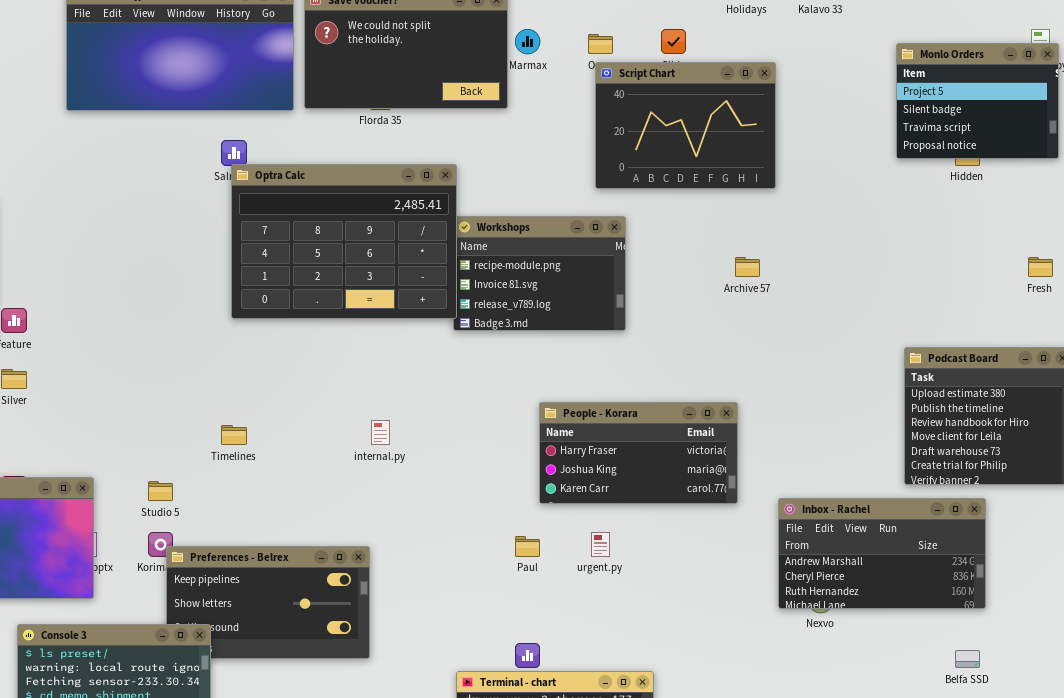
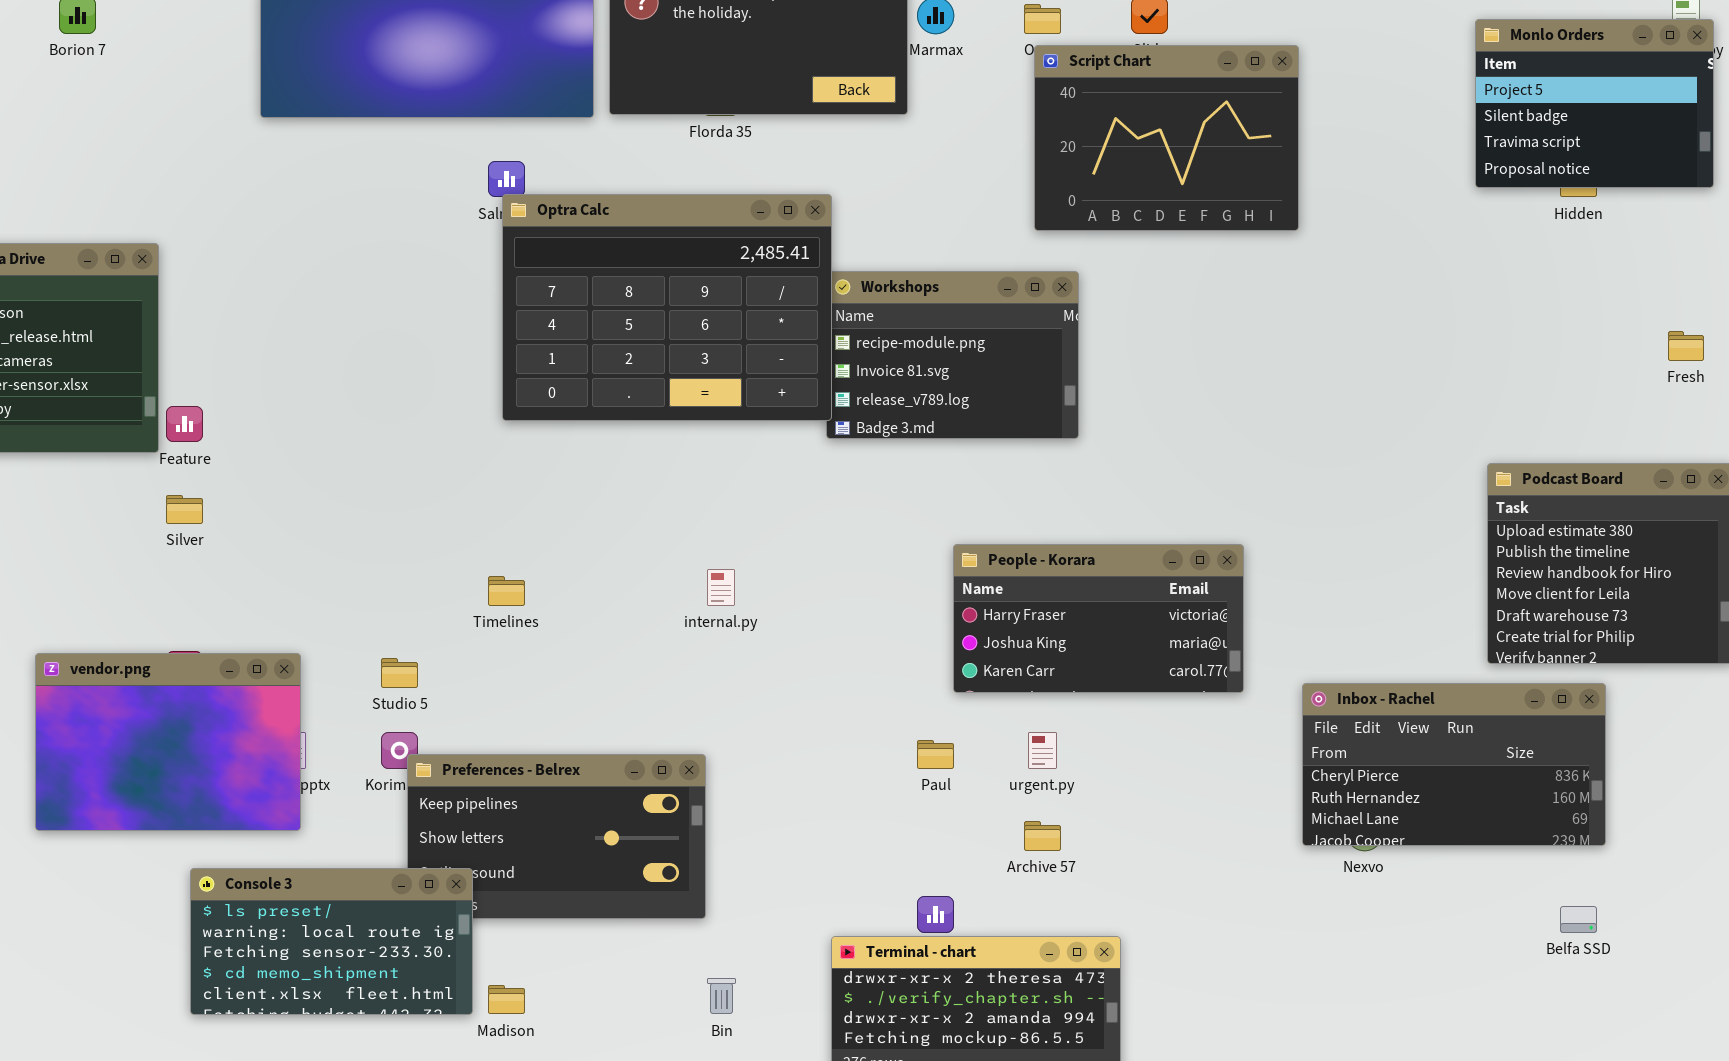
Archive 57: [735,257,760,277] -> [1024,821,1061,851], moved
Inbox - Rachel: [778,498,986,609] -> [1302,683,1606,846], scrolled down 1 row

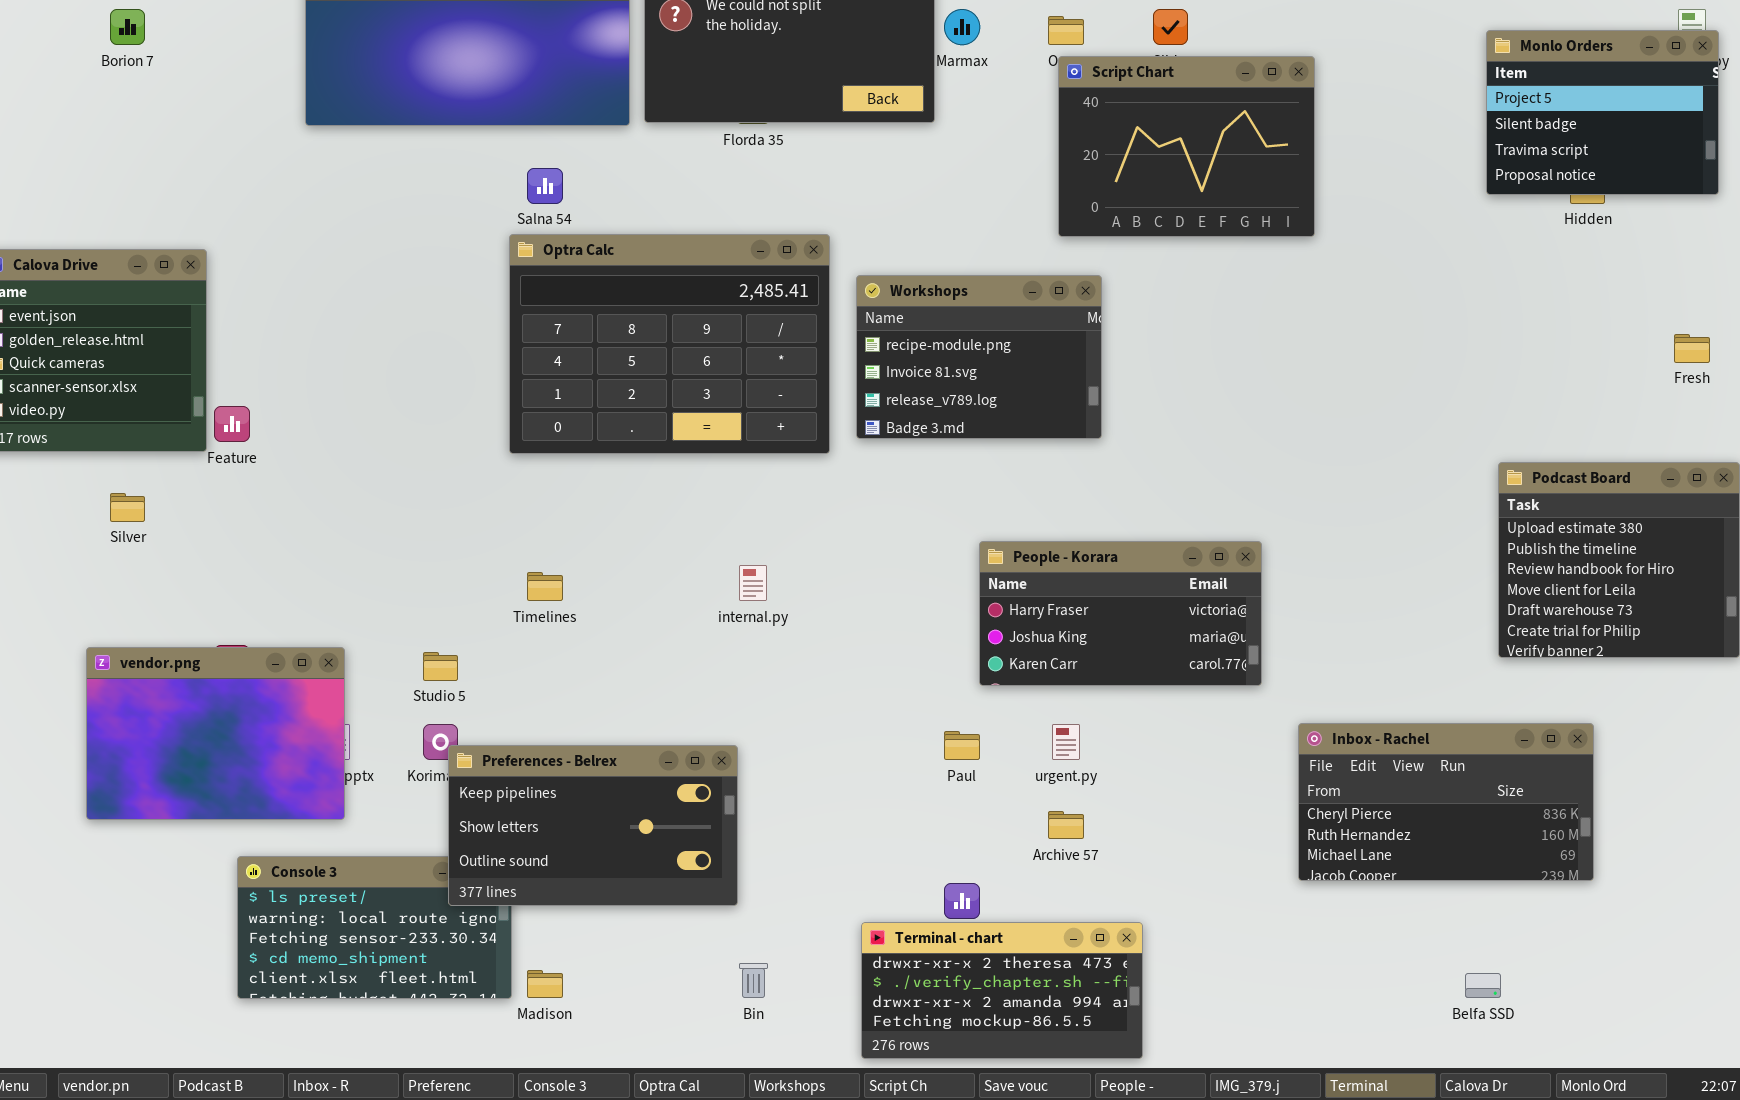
Optra Calc: [502,194,832,421] -> [509,234,830,454], moved
Silver: [166,495,203,524] -> [110,493,145,522], moved
Inbox - Rachel: [1302,683,1606,846] -> [1298,723,1594,881], moved
Preferences - Belrex: [407,754,706,919] -> [448,745,738,906], raised
Belfa SSD: [1560,906,1597,933] -> [1465,973,1501,998], moved

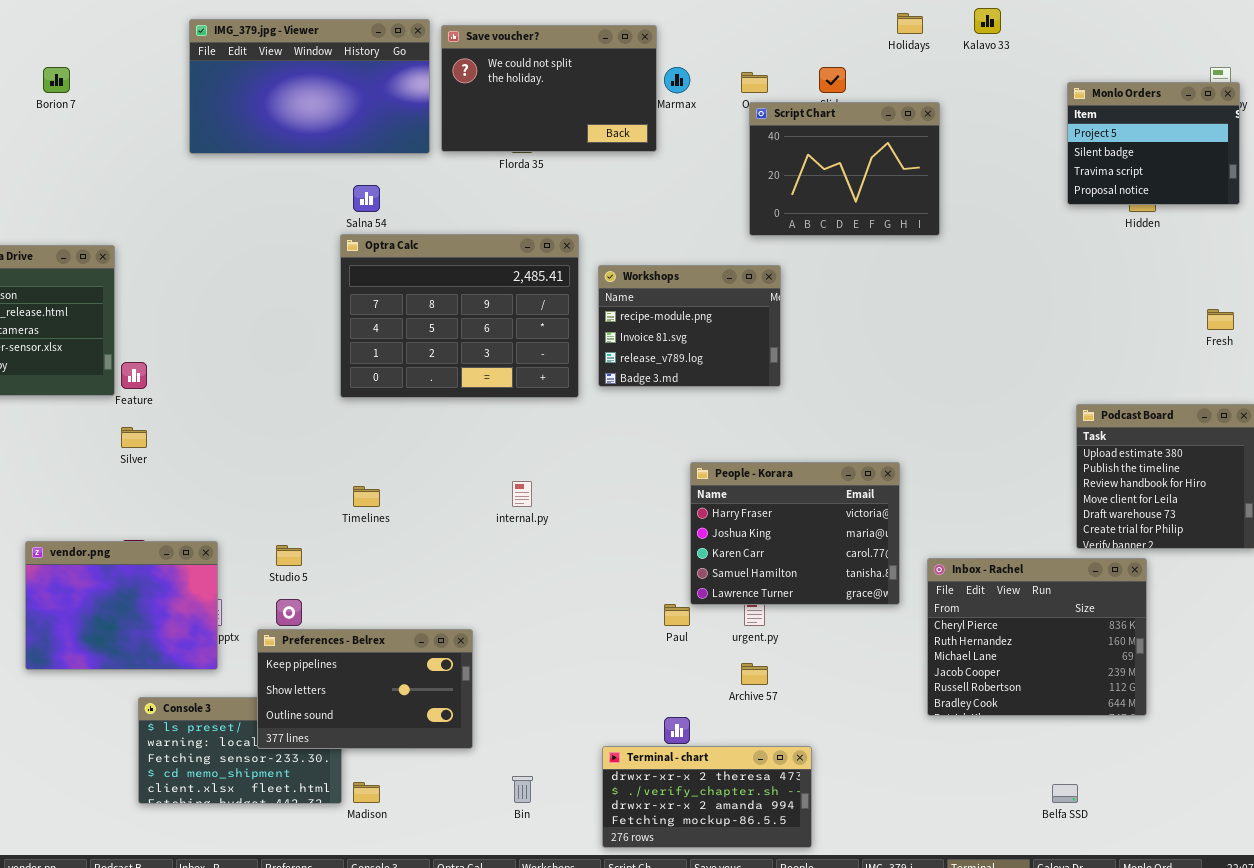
Silver: [110,493,145,522] -> [121,427,147,448], moved
People - Korara: [979,541,1262,686] -> [690,462,900,605], resized
Inbox - Rachel: [1298,723,1594,881] -> [927,558,1147,716], resized
Preferences - Belrex: [448,745,738,906] -> [257,629,473,749], moved

